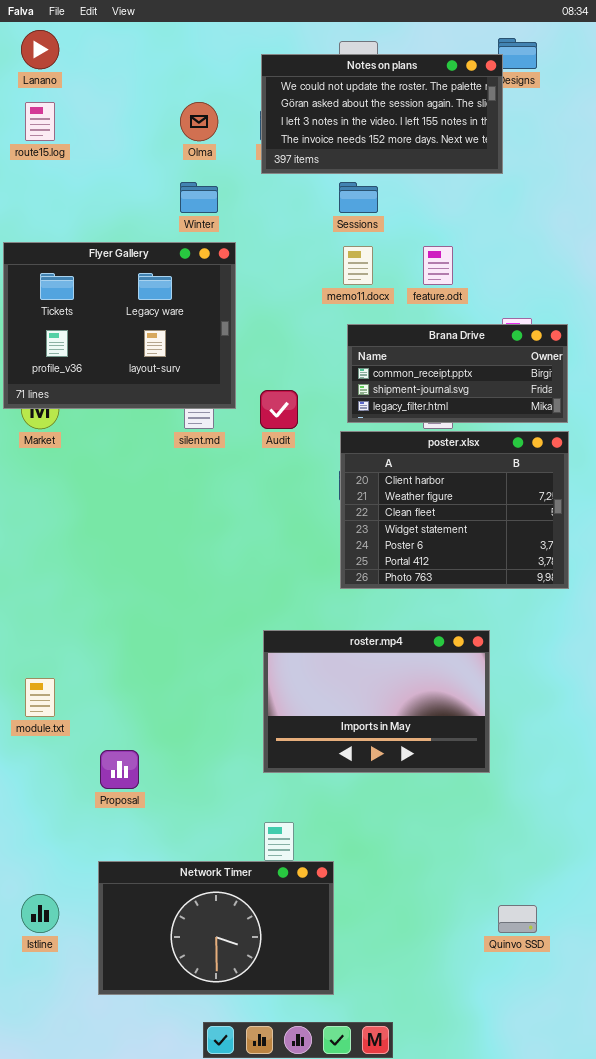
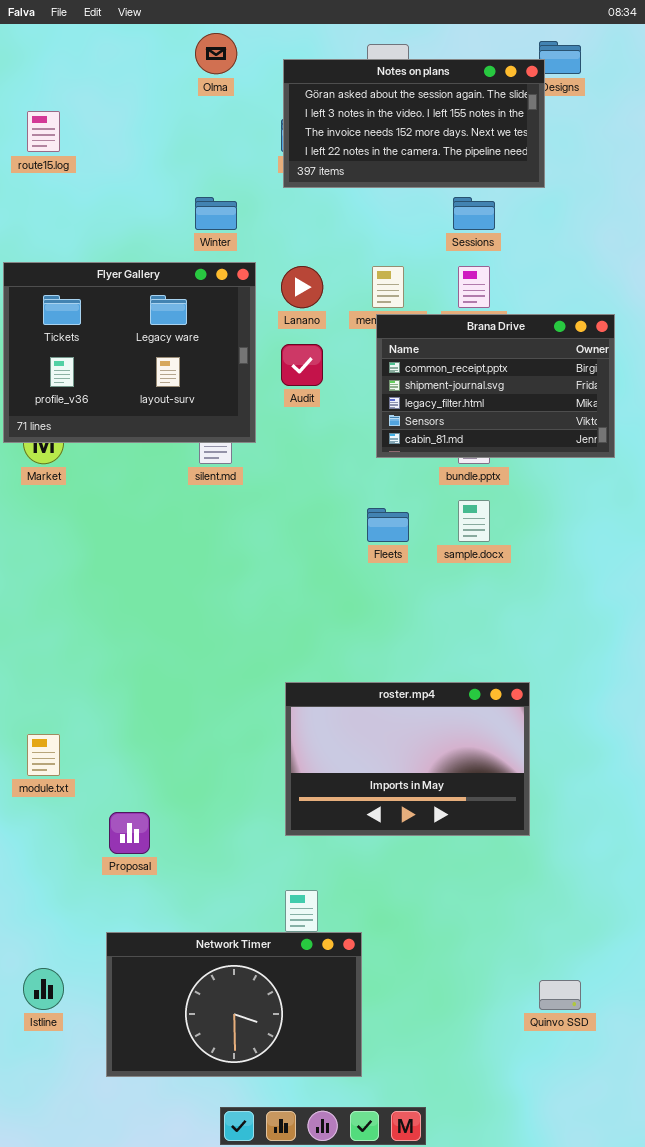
Lanano: [21,30,59,69] -> [281,266,323,308], moved
Notes on plans: [261,54,503,174] -> [283,59,545,188], scrolled down 1 row
Olma: [180,102,218,141] -> [195,33,237,74], moved
Sessions: [339,182,378,213] -> [453,197,495,230], moved
Brana Drive: [347,324,568,423] -> [376,314,615,458], resized
Audit: [260,390,298,429] -> [281,344,323,386], moved
poster.xlsx: [340,431,569,589] -> none, closed

